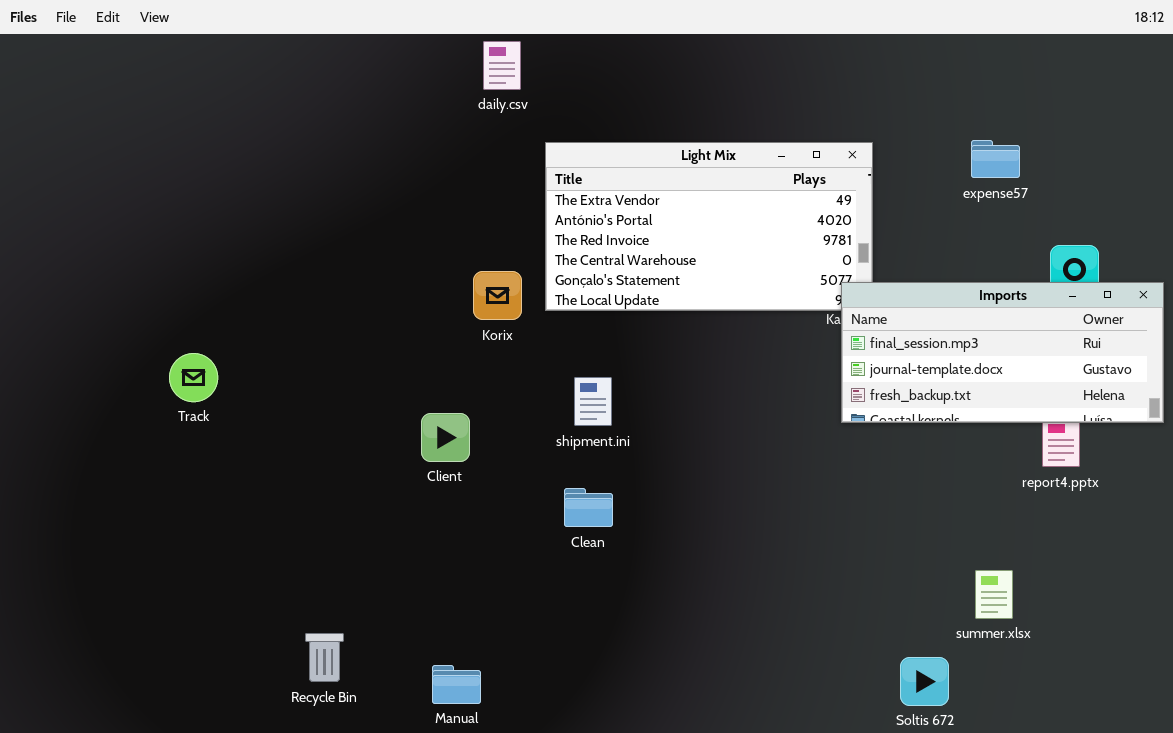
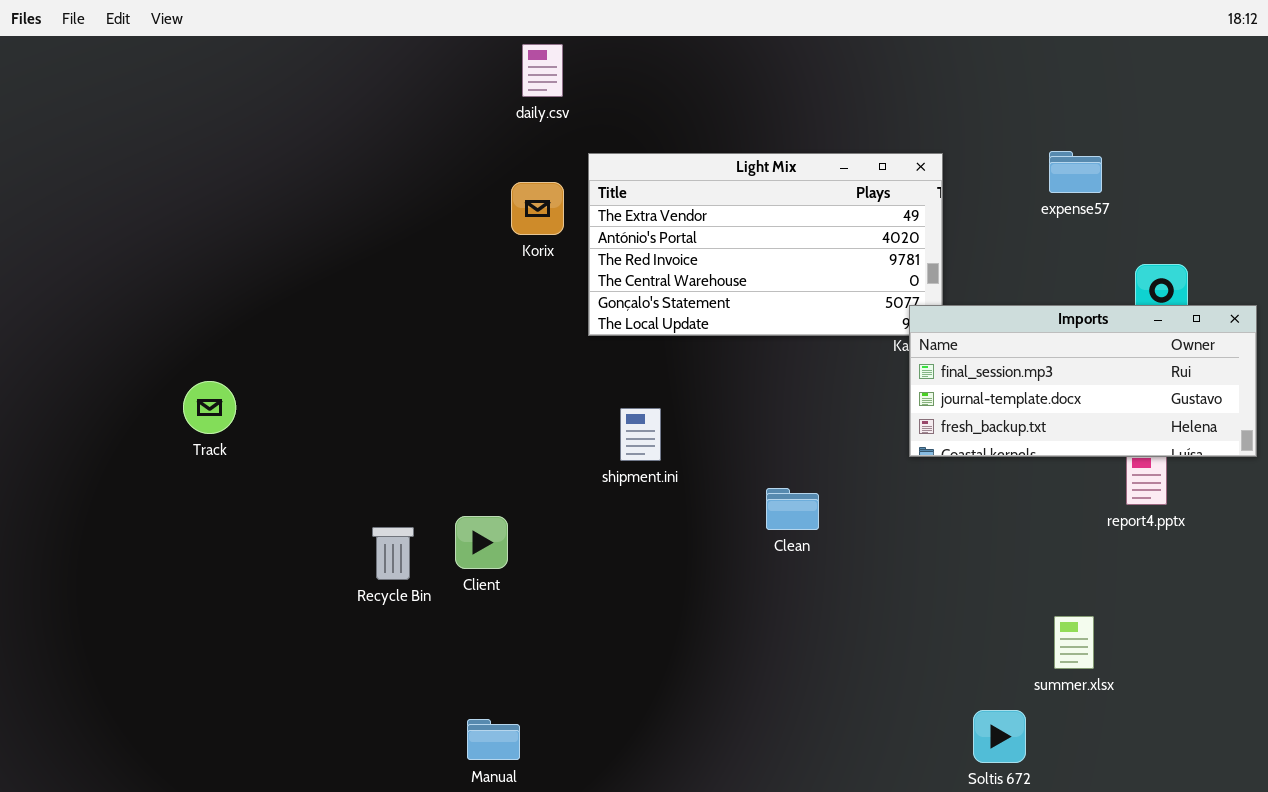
Korix: [473,271,522,320] -> [511,182,564,235], moved
Client: [421,413,470,462] -> [455,516,508,569], moved
Clean: [564,488,613,527] -> [766,488,819,530], moved
Recycle Bin: [305,633,344,682] -> [372,527,414,580], moved

